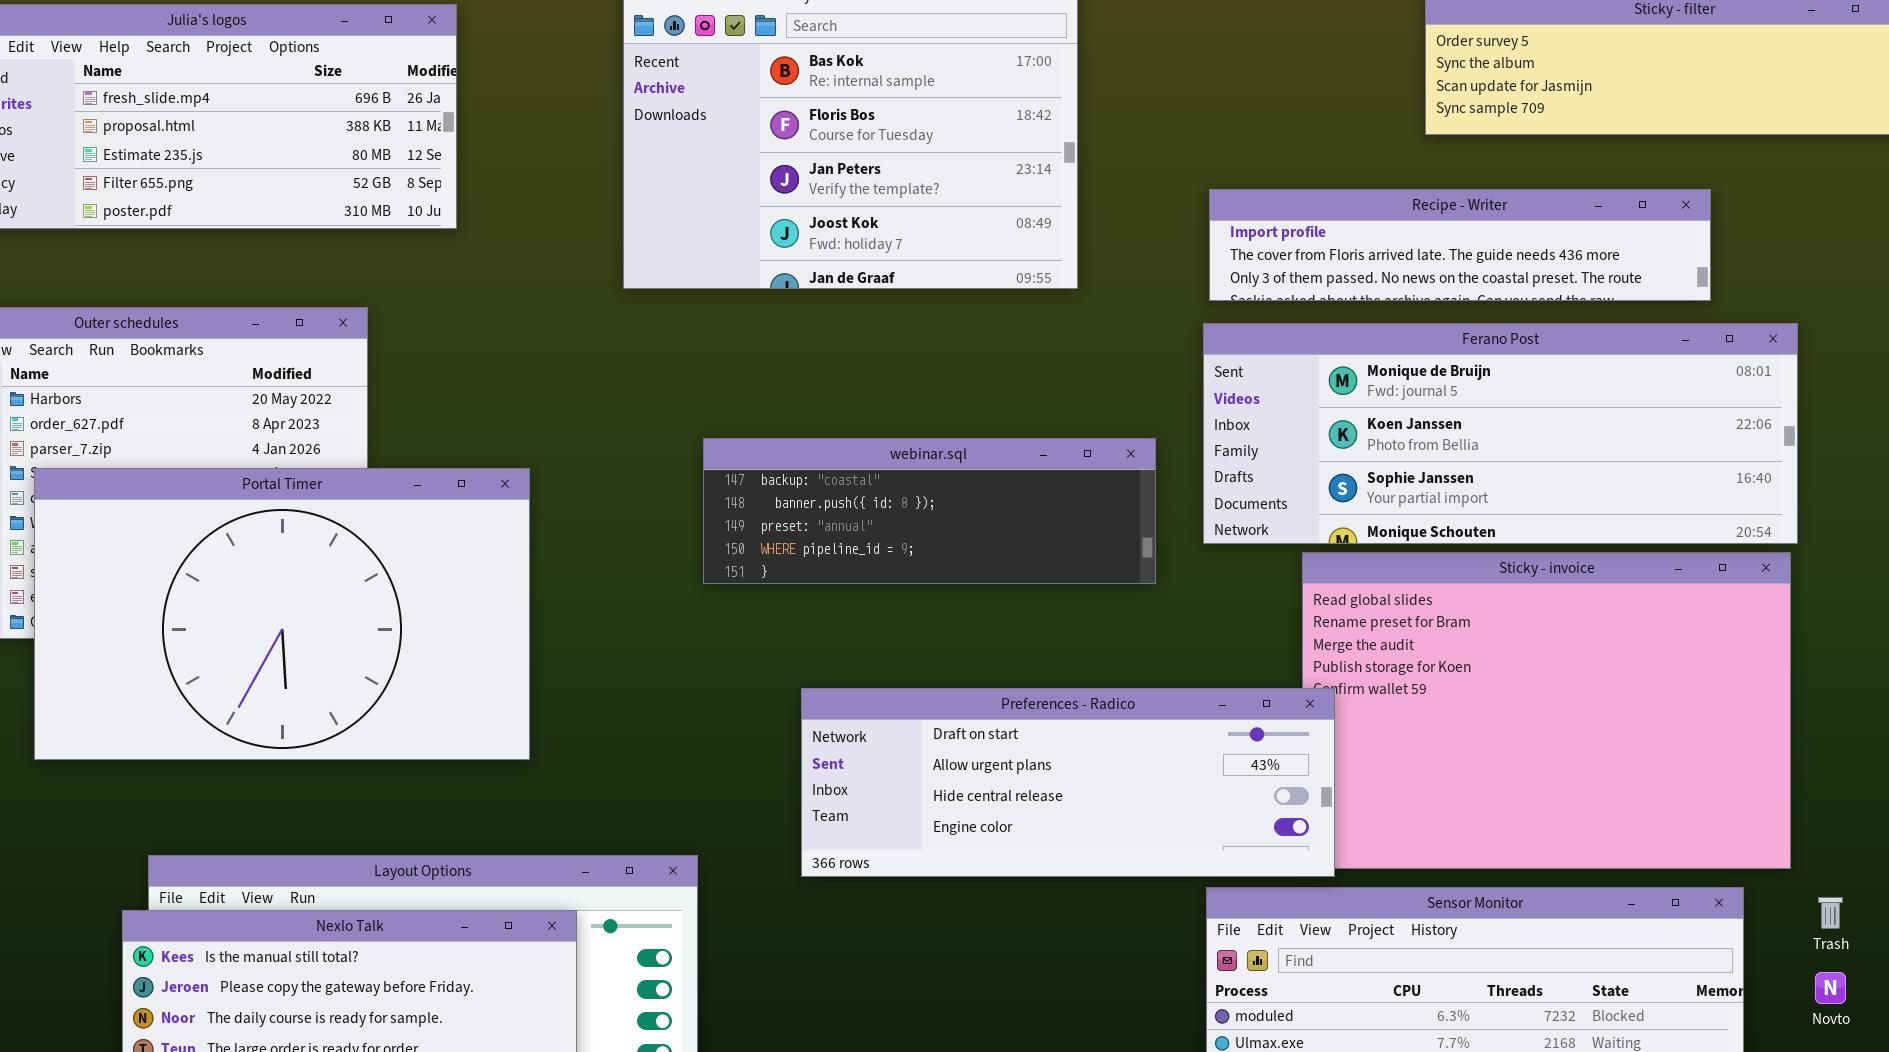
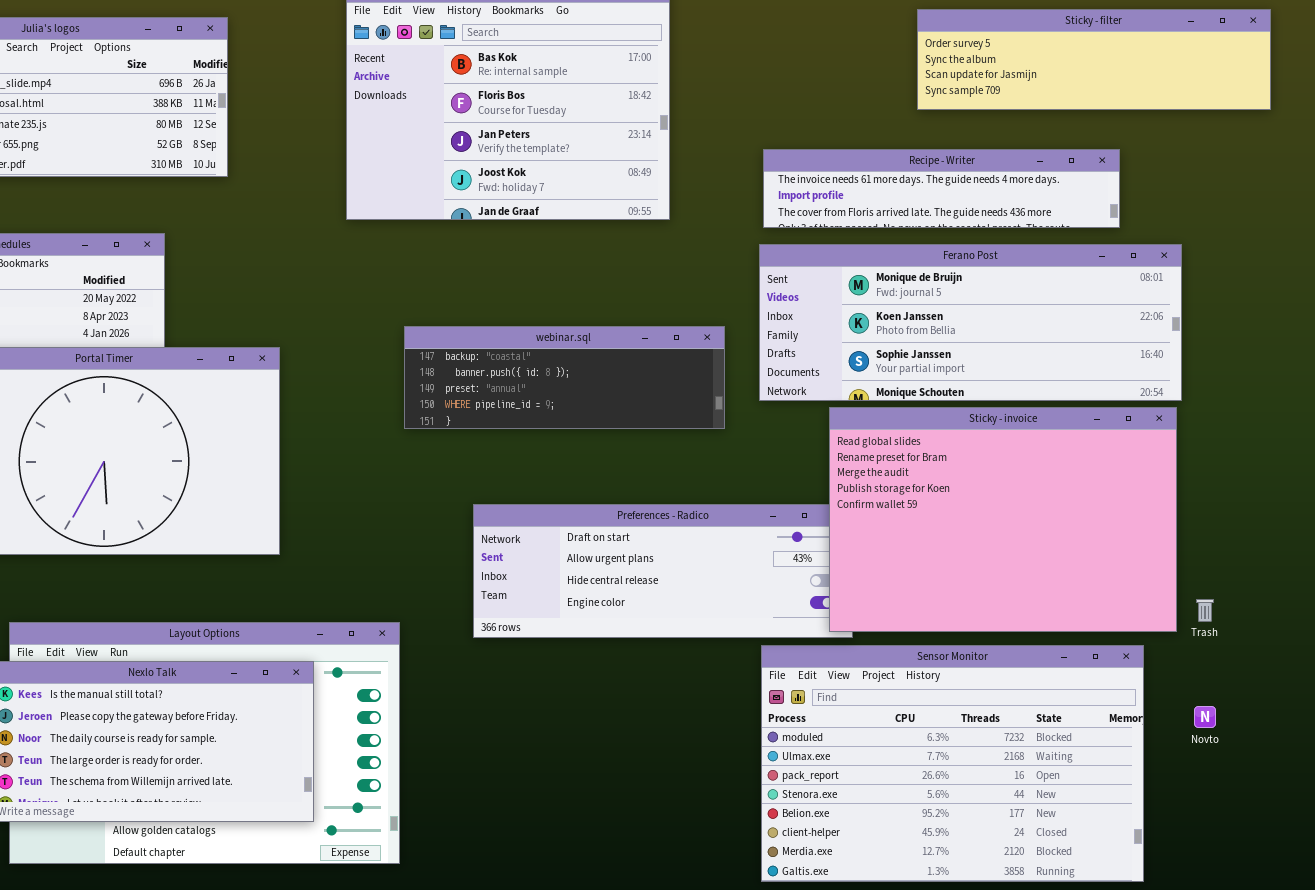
Recipe - Writer: [1209,189,1711,301] -> [763,149,1120,228], scrolled up 1 row
Sticky - invoice: [1302,552,1791,869] -> [829,407,1177,632], raised
Trash: [1818,897,1843,929] -> [1196,599,1214,622], moved

